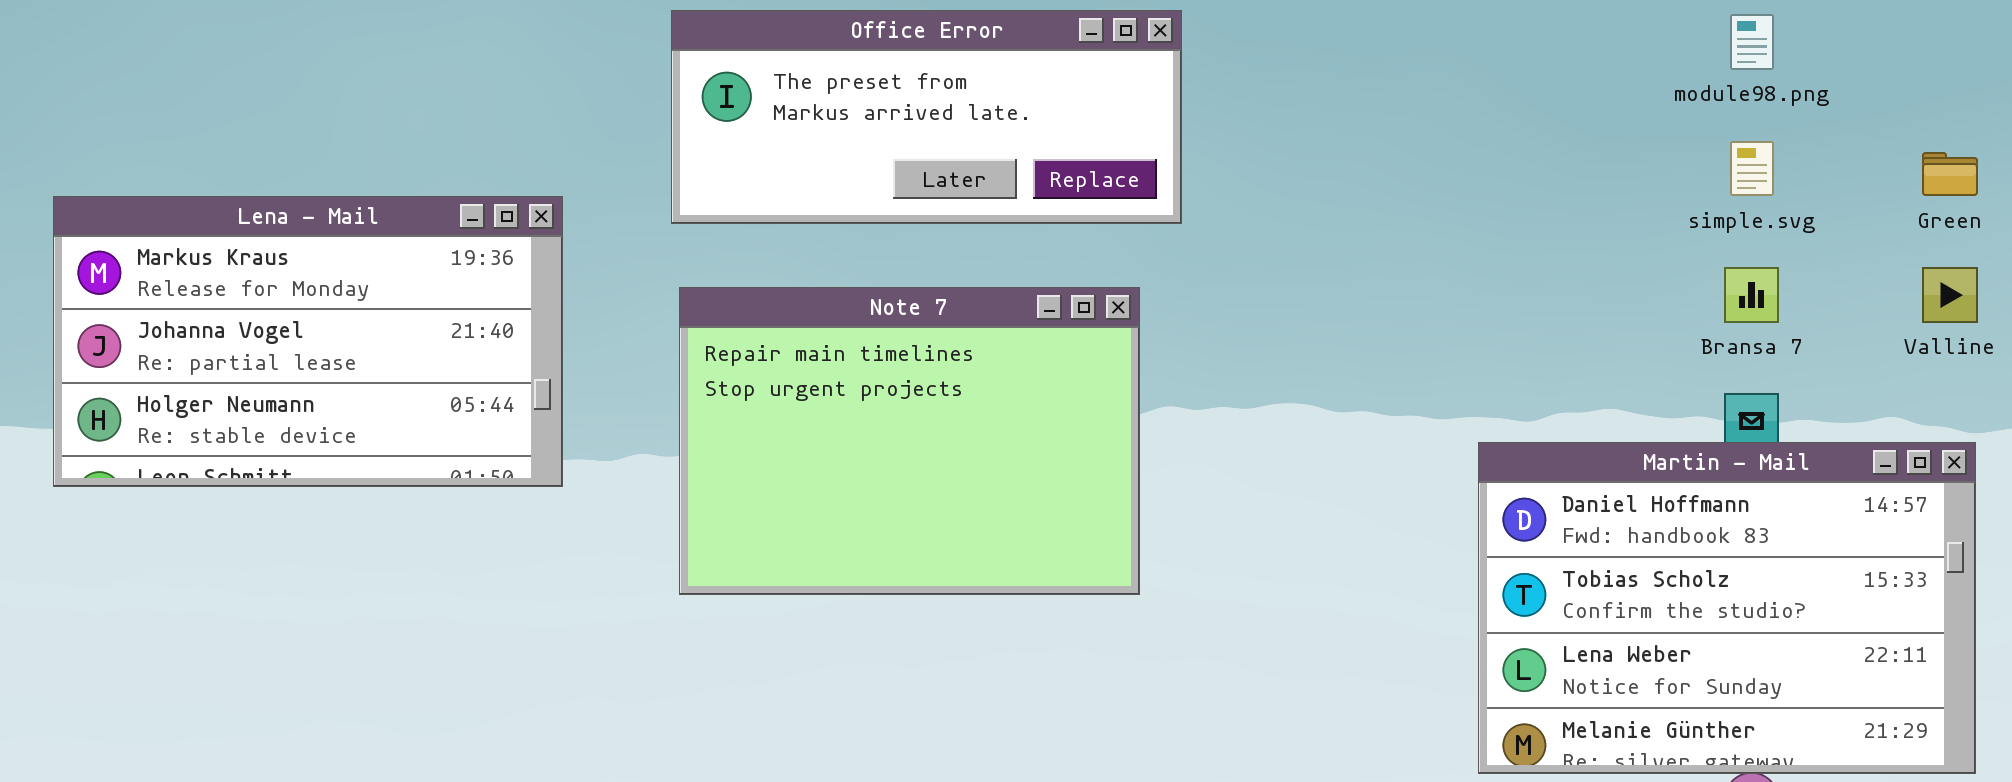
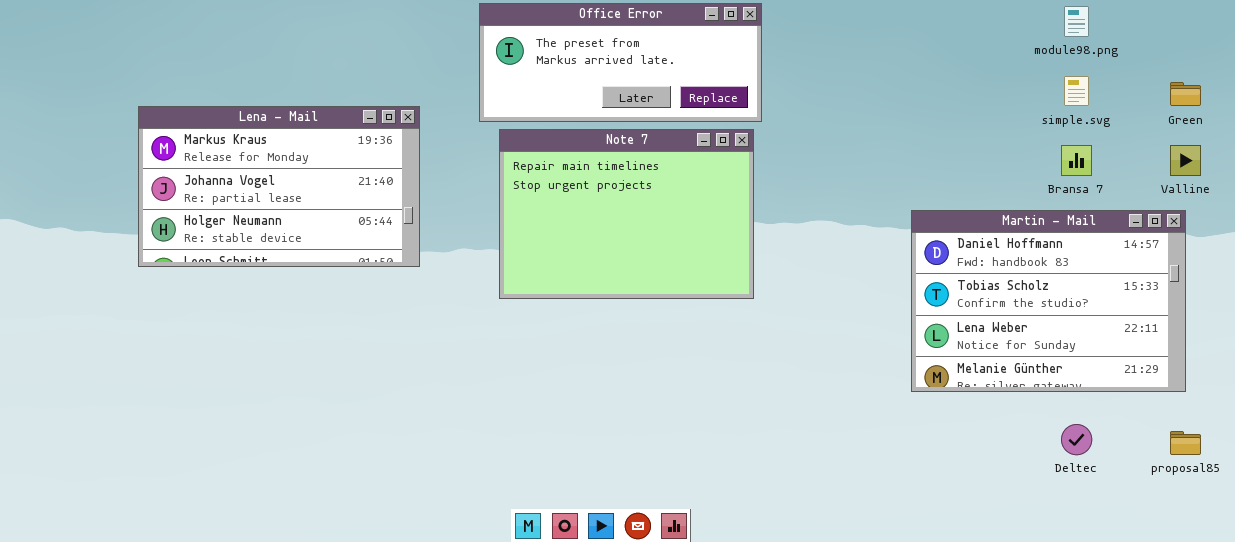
Note 7: [679,287,1140,595] -> [499,129,754,299], moved
Martin - Mail: [1478,442,1976,774] -> [911,210,1186,392], moved

